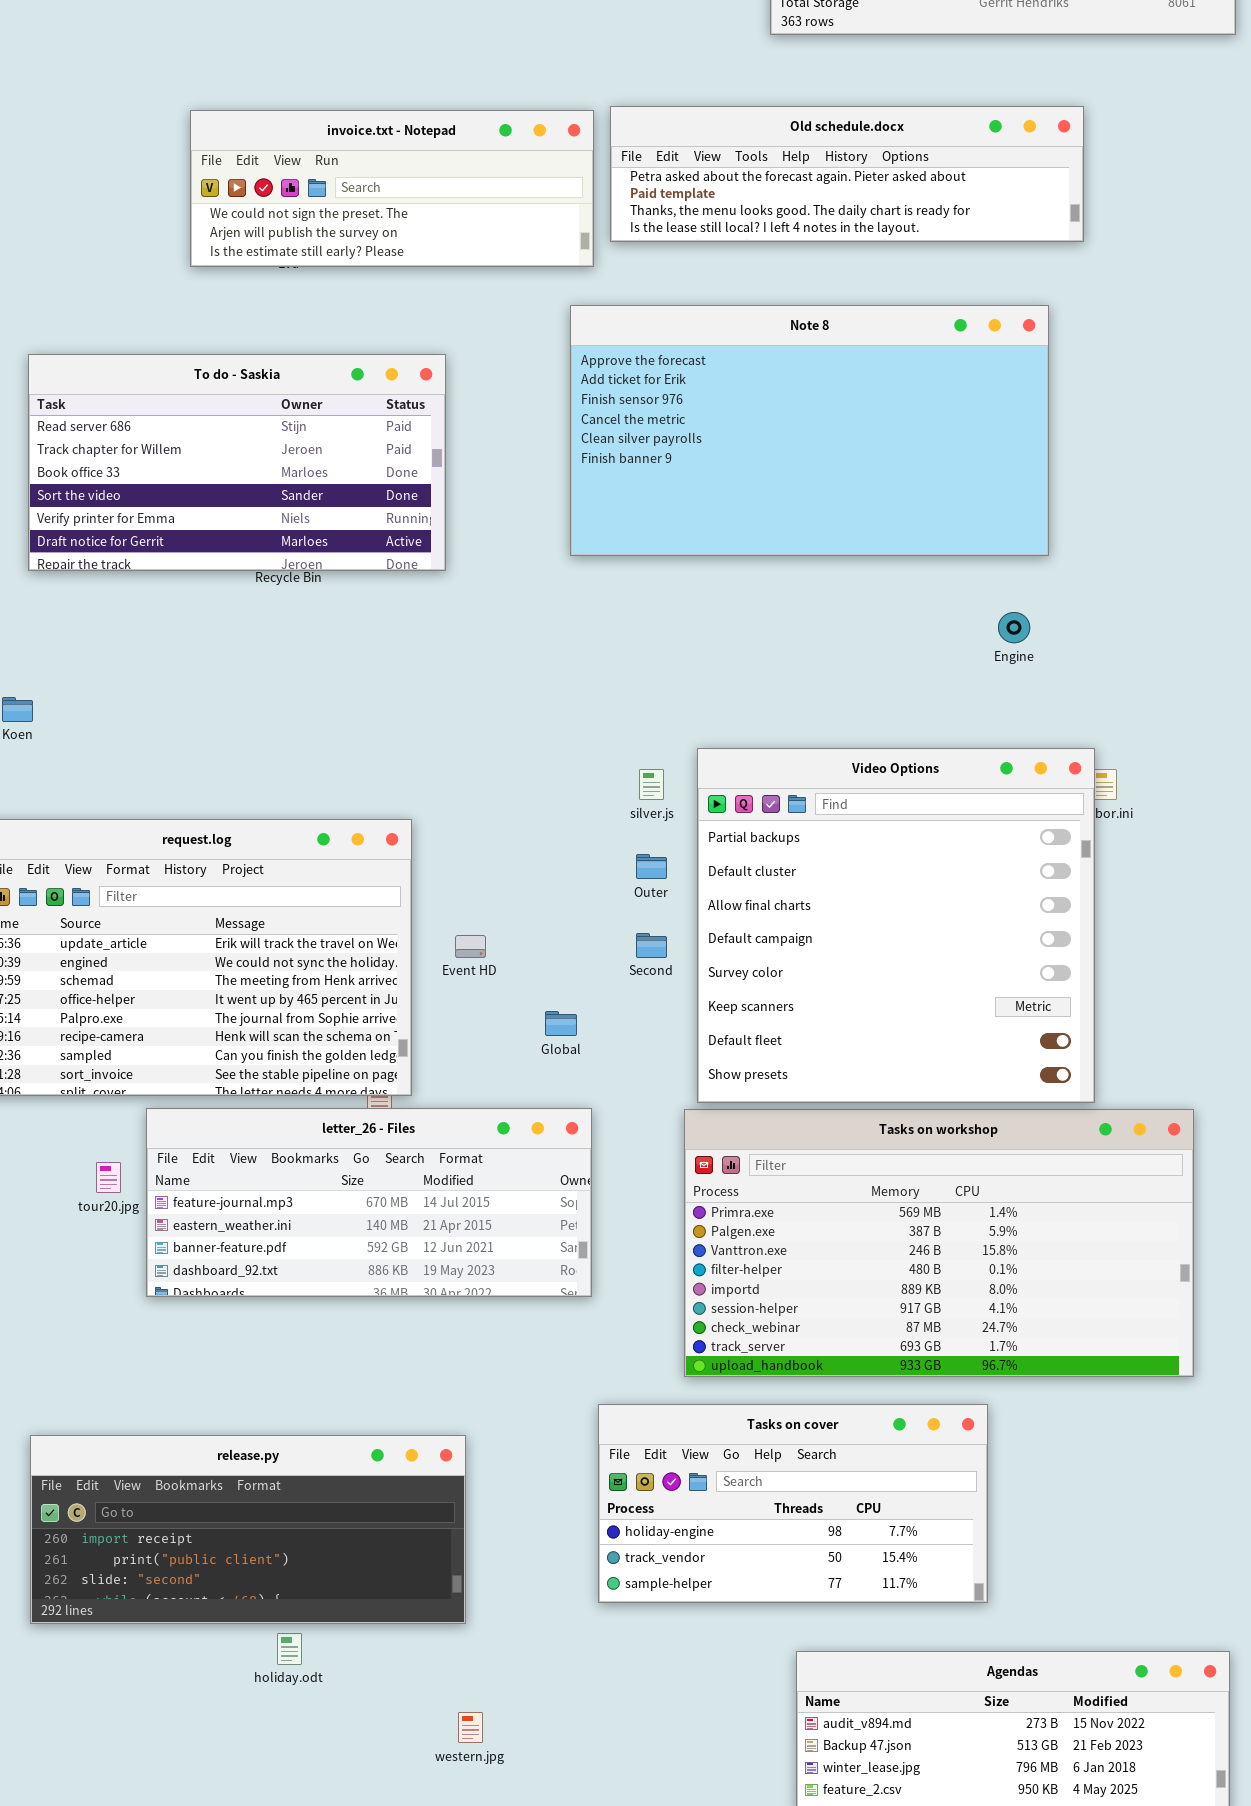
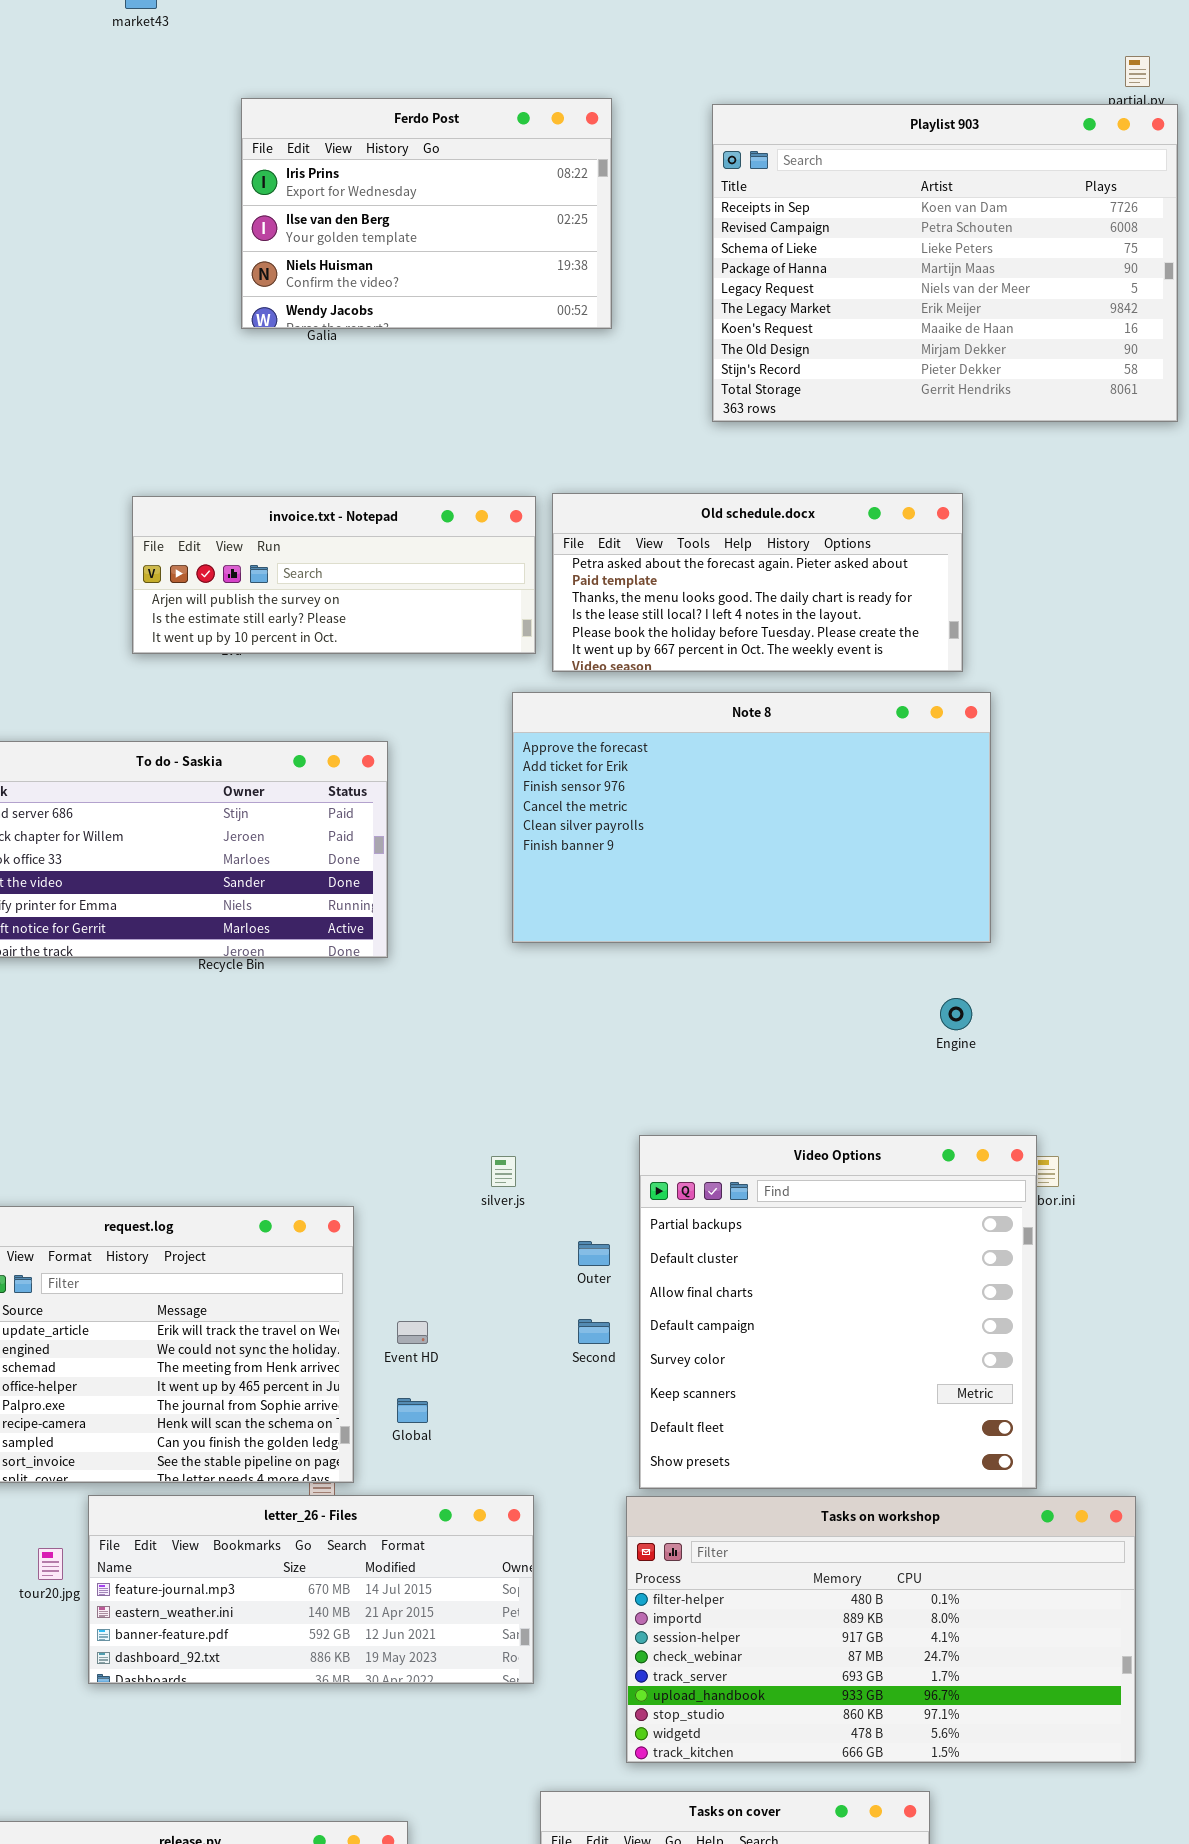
Old schedule.docx: [610,106,1084,242] -> [552,493,963,672], resized
invoice.txt - Notepad: [190,110,594,267] -> [132,496,536,654], scrolled down 1 row
silver.js: [639,769,664,800] -> [491,1156,516,1187], moved
Global: [545,1011,577,1036] -> [397,1398,428,1423], moved
Tasks on workshop: [684,1109,1194,1377] -> [626,1496,1136,1763], scrolled down 3 rows

